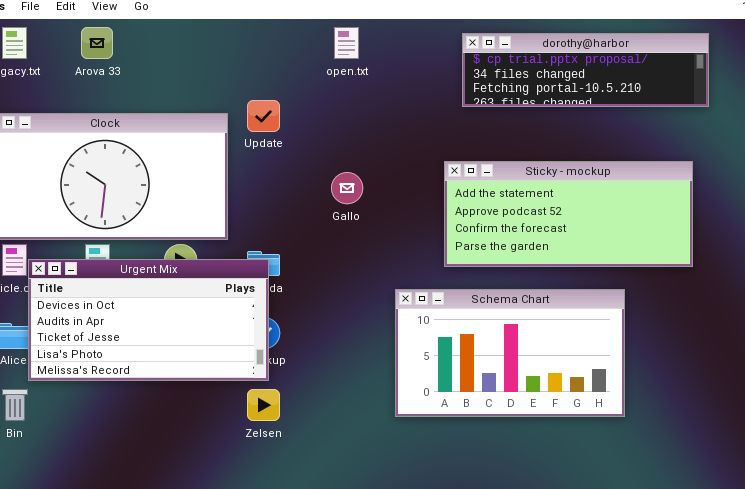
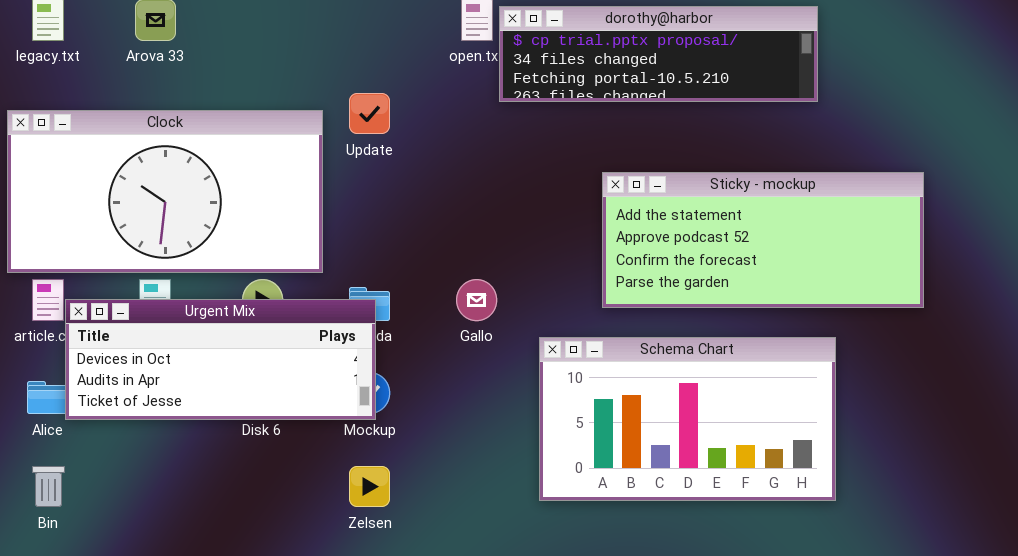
dorothy@harbor: [462,33,709,107] -> [499,6,818,102], moved
Gallo: [331,172,363,204] -> [456,279,497,321], moved
Urgent Mix: [28,259,269,381] -> [65,299,376,420], resized

